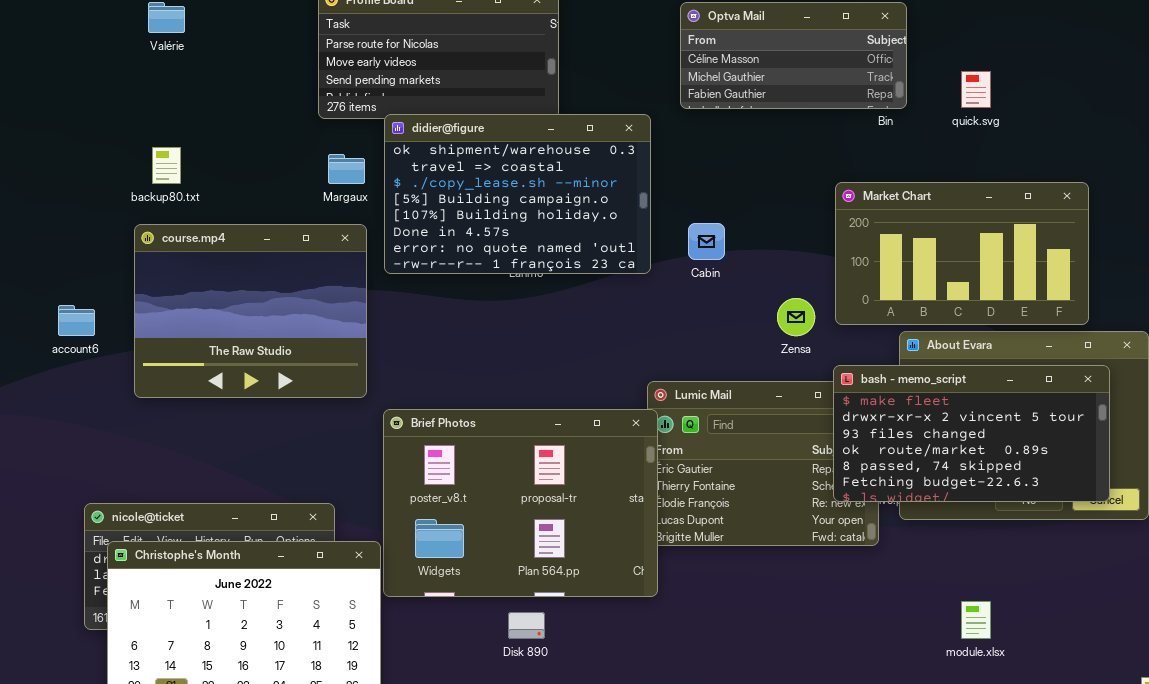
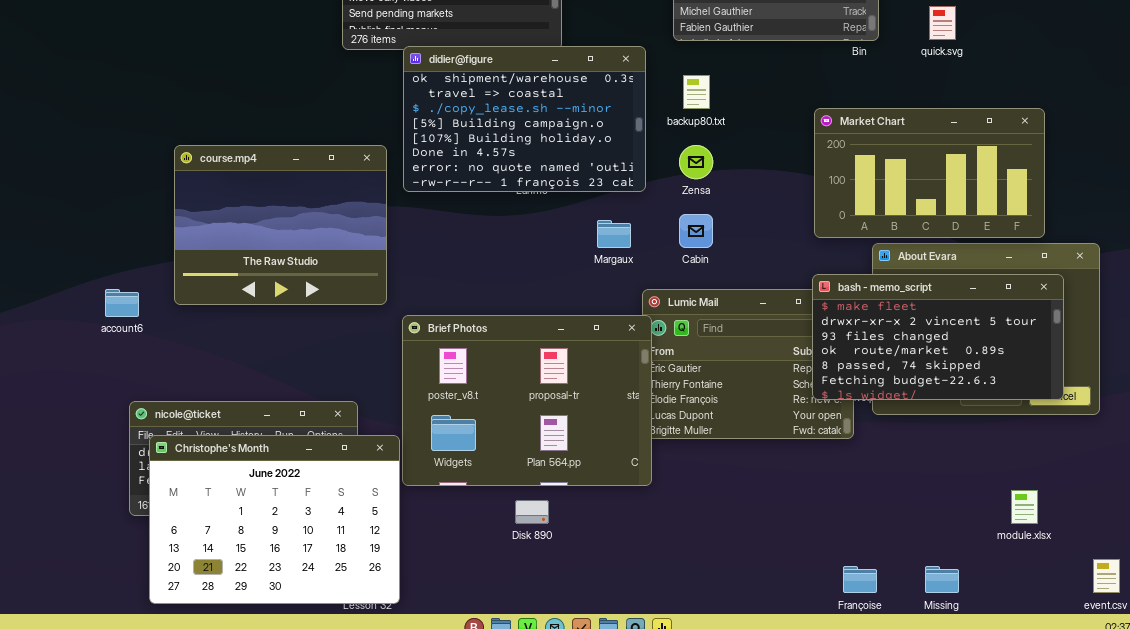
backup80.txt: [152,147,181,184] -> [683,75,710,109], moved
Margaux: [328,154,365,184] -> [597,220,631,248], moved
Cabin: [688,223,725,260] -> [679,214,713,248], moved
Zensa: [777,298,815,336] -> [679,145,713,179], moved
account6: [58,305,95,336] -> [105,289,139,317], moved
module.xlsx: [961,601,991,639] -> [1011,490,1038,524], moved

